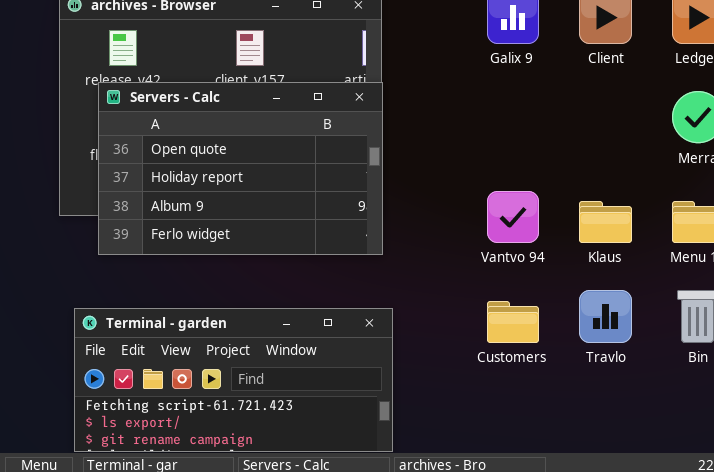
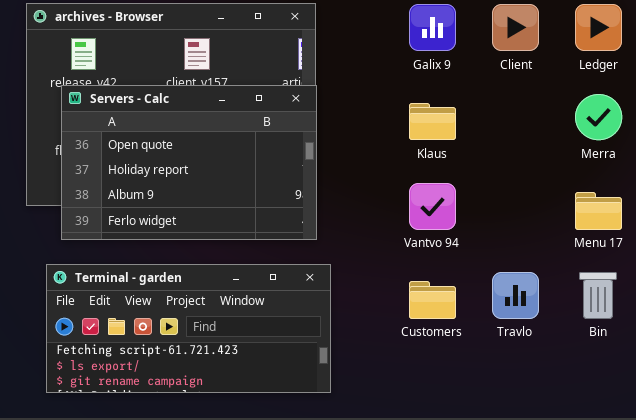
Klaus: [579,201,632,243] -> [409,103,456,140], moved
Terminal - garden: [74,308,393,452] -> [46,264,331,393], moved

